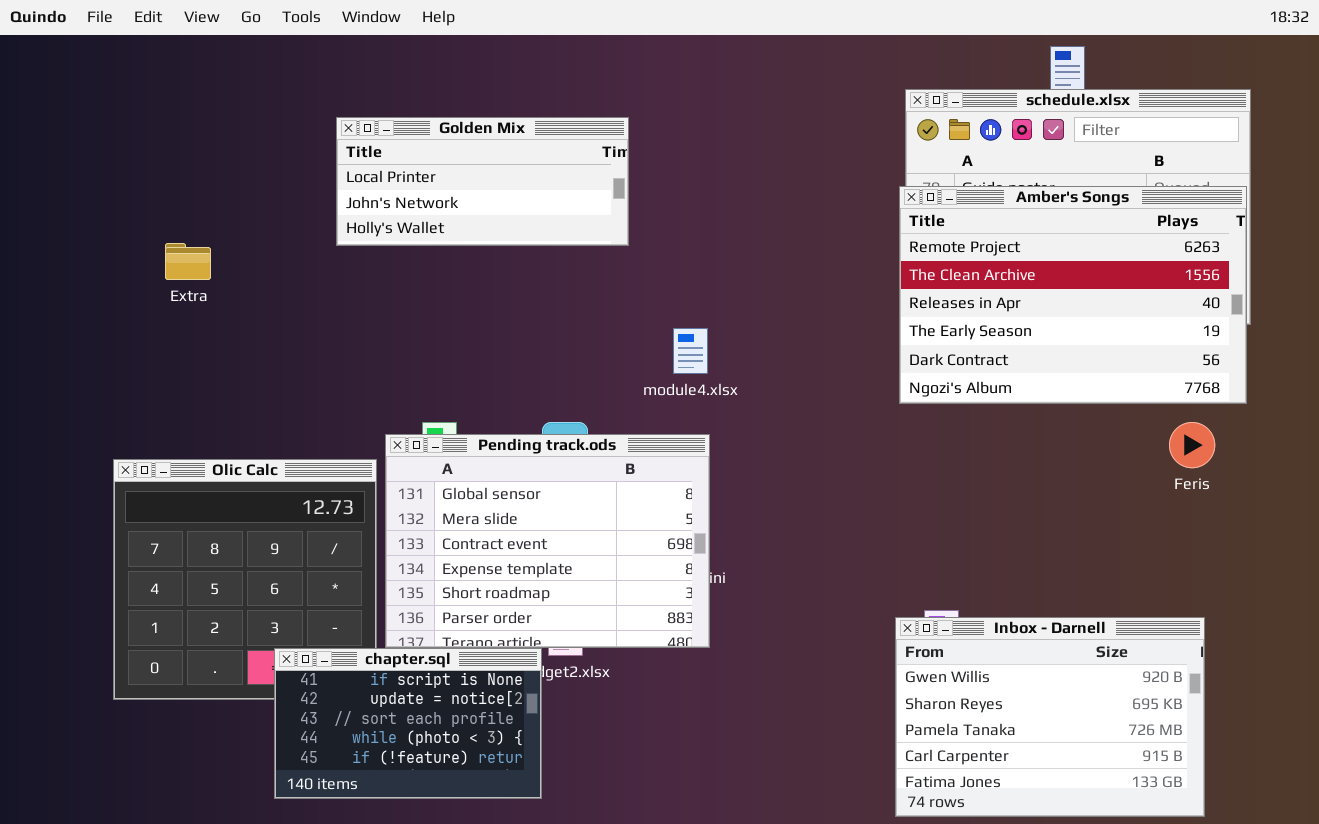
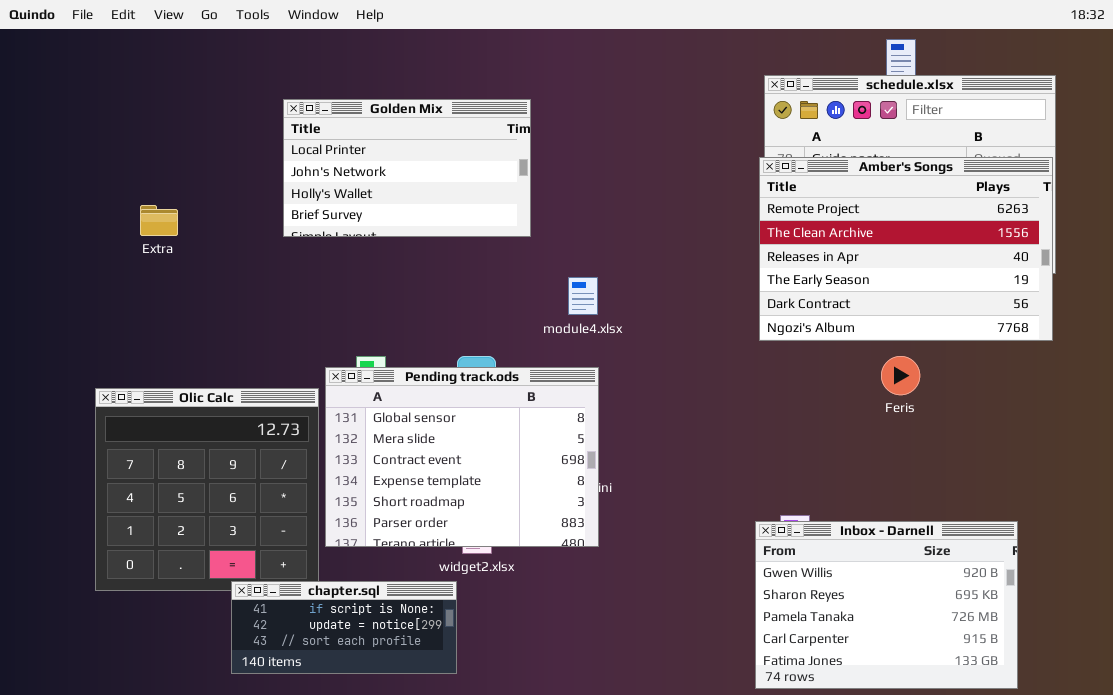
Golden Mix: [336,117,629,246] -> [283,99,531,237], resized
Feris: [1169,422,1215,468] -> [881,356,920,395], moved
chapter.sql: [274,648,542,799] -> [231,581,457,674], resized

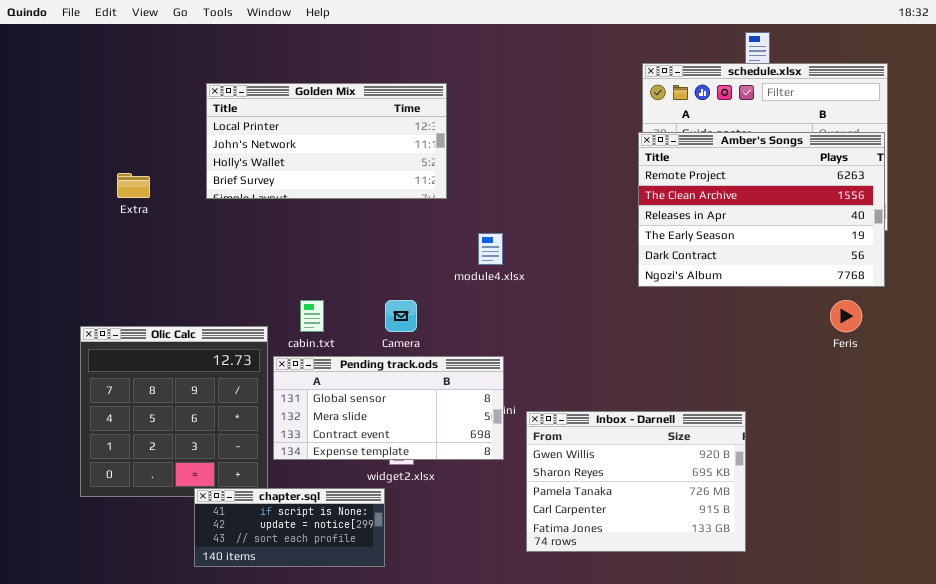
Golden Mix: [283,99,531,237] -> [206,83,447,199], resized
Feris: [881,356,920,395] -> [830,300,862,332], moved
Pending track.ods: [325,367,599,547] -> [273,356,504,460], resized
Inbox - Darnell: [755,521,1018,689] -> [526,411,746,552], moved

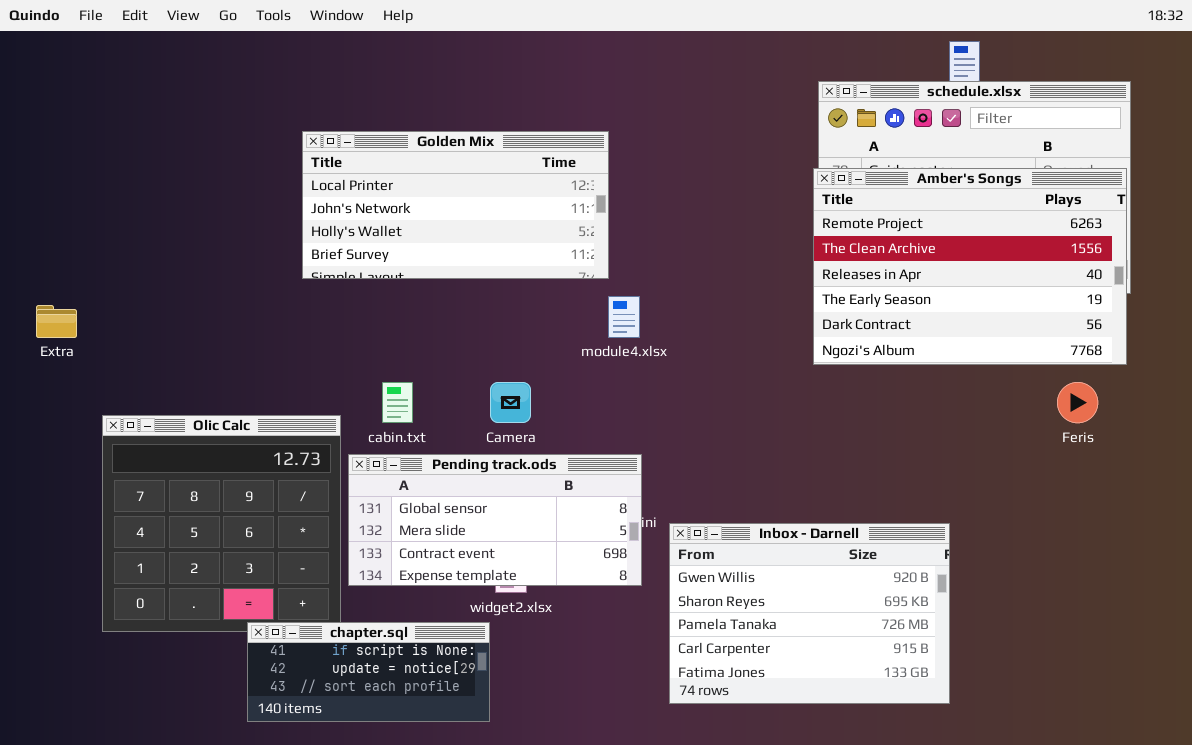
Golden Mix: [206,83,447,199] -> [302,131,609,279], moved
Extra: [117,173,150,198] -> [36,305,77,338], moved

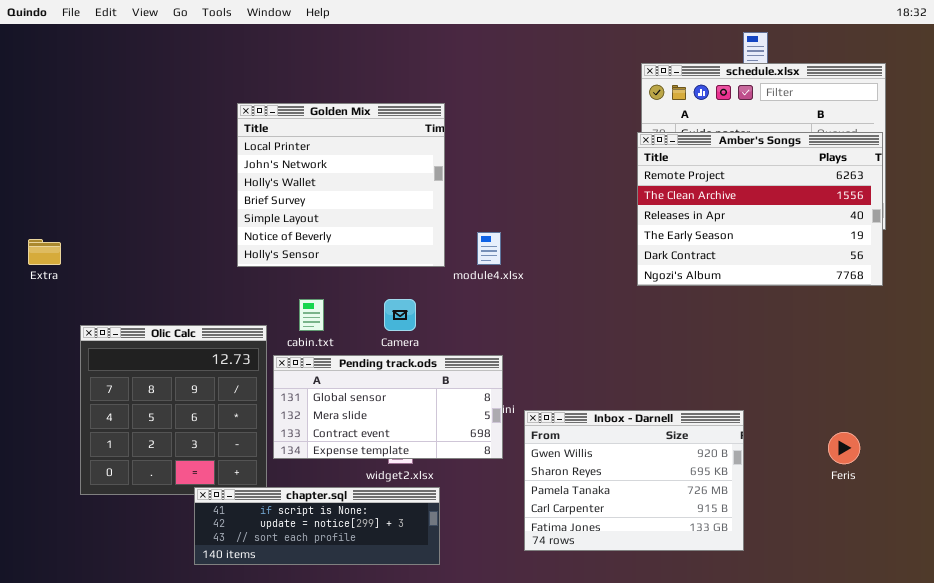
Golden Mix: [302,131,609,279] -> [237,103,445,267], resized
Feris: [1057,382,1098,423] -> [828,432,860,464], moved
chapter.sql: [247,622,490,722] -> [194,487,440,565], resized

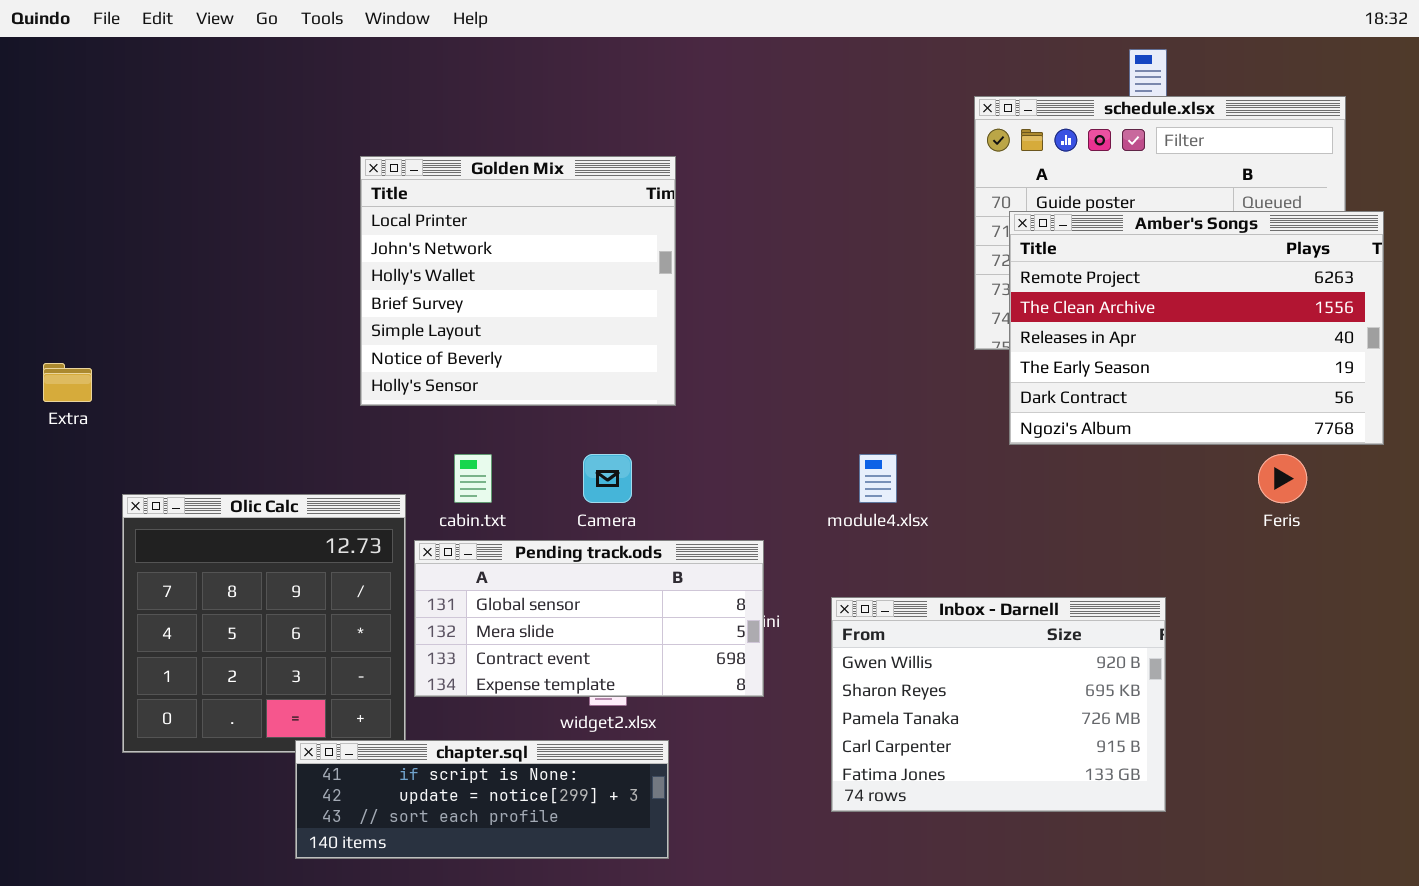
Amber's Songs: [637,132,883,286] -> [1009,211,1384,445], moved
module4.xlsx: [477,232,501,265] -> [859,454,897,503], moved
Inbox - Darnell: [524,410,744,551] -> [831,597,1166,812], moved
Feris: [828,432,860,464] -> [1258,454,1307,503], moved

